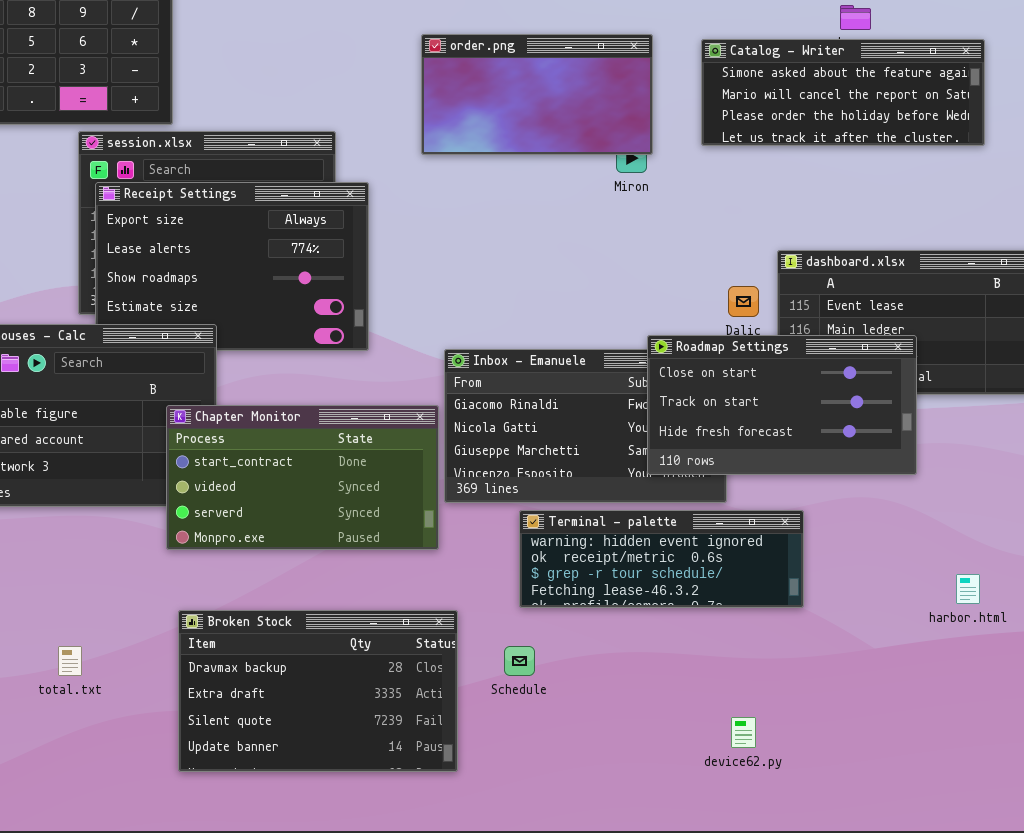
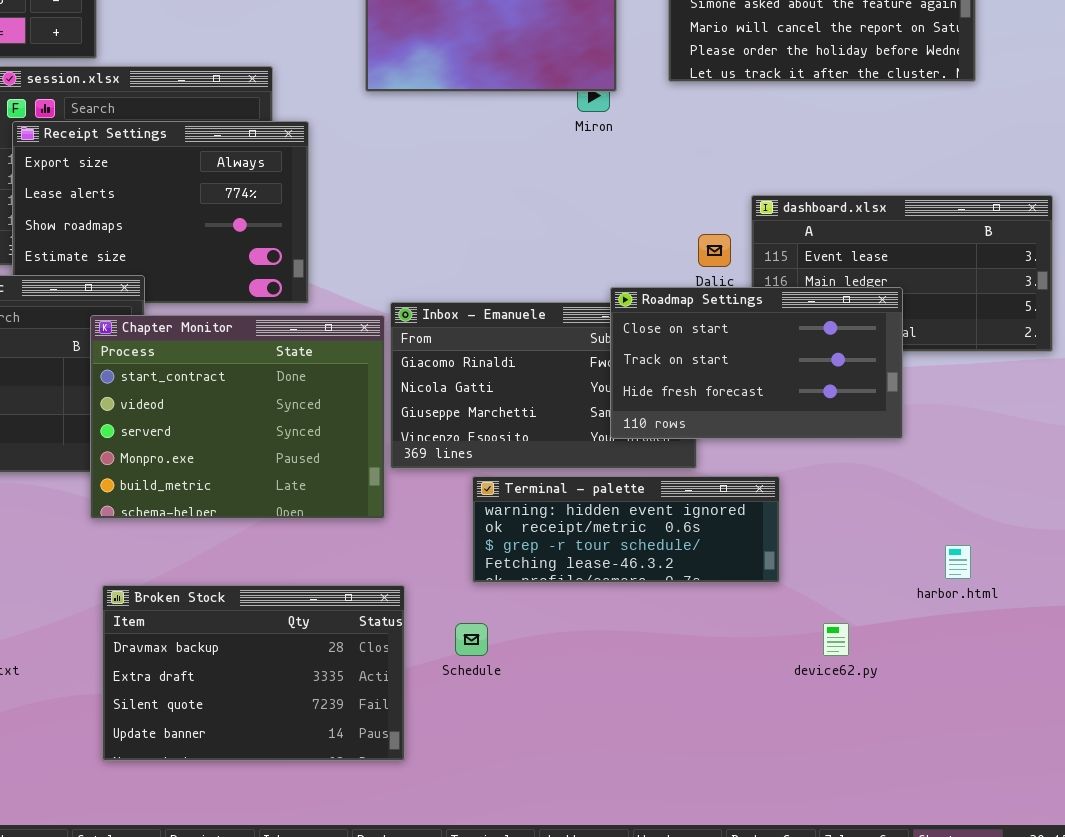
Chapter Monitor: [166,405,439,550] -> [90,315,385,519], resized
device62.py: [731,717,756,748] -> [823,623,849,656], moved

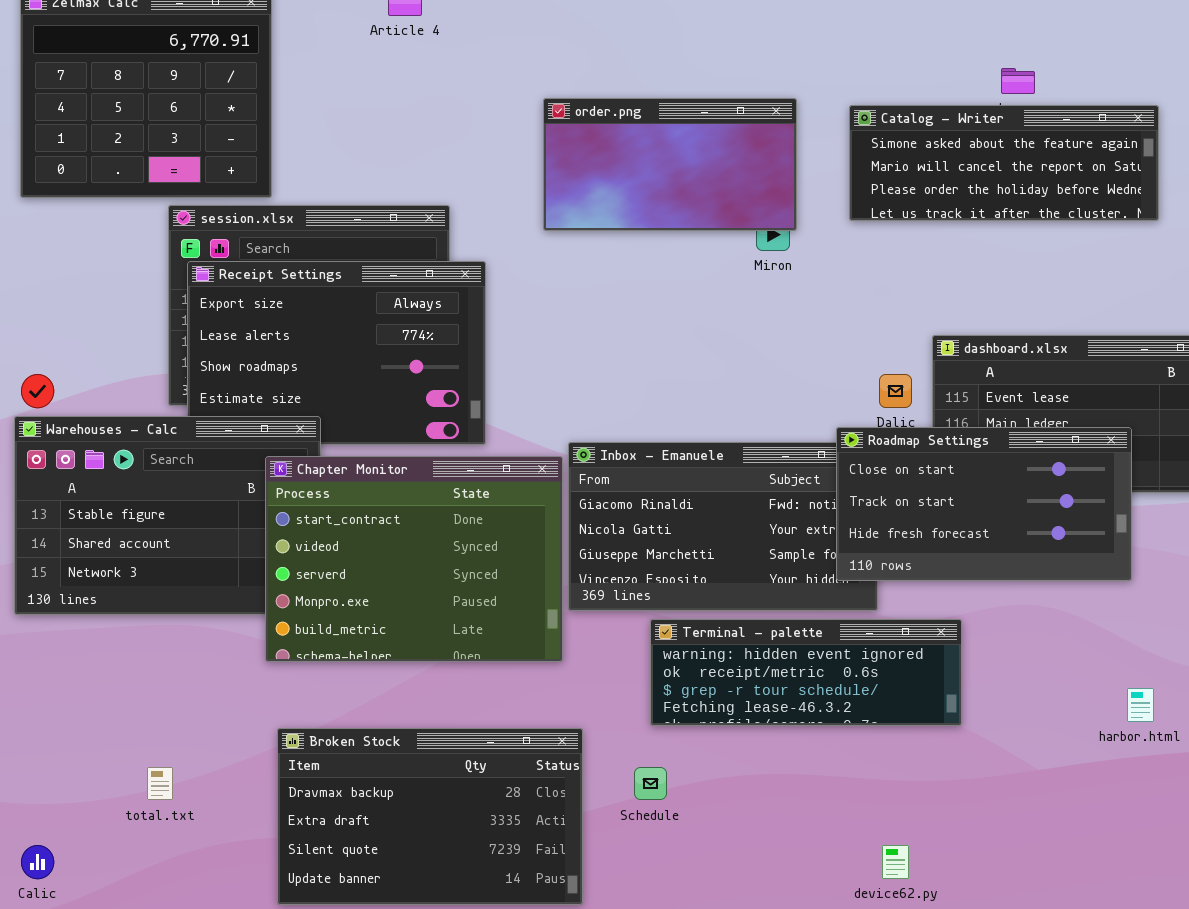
Roadmap Settings: [610,287,903,439] -> [836,427,1132,581], moved
device62.py: [823,623,849,656] -> [882,845,909,879], moved

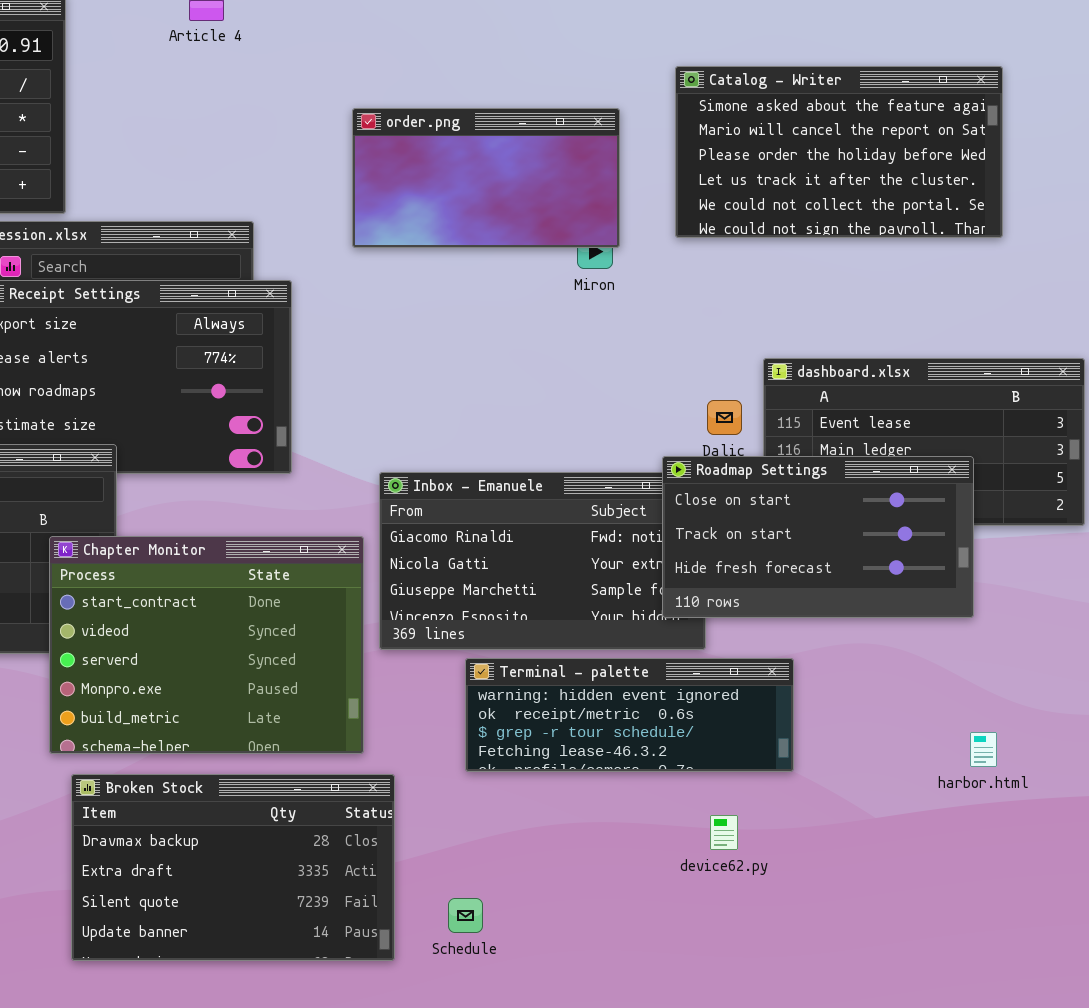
Catalog - Writer: [849,105,1159,221] -> [675,66,1003,238], resized
Chapter Monitor: [265,456,563,662] -> [49,536,364,754], moved
Schedule: [634,767,667,800] -> [448,898,483,933], moved
device62.py: [882,845,909,879] -> [710,815,738,850], moved

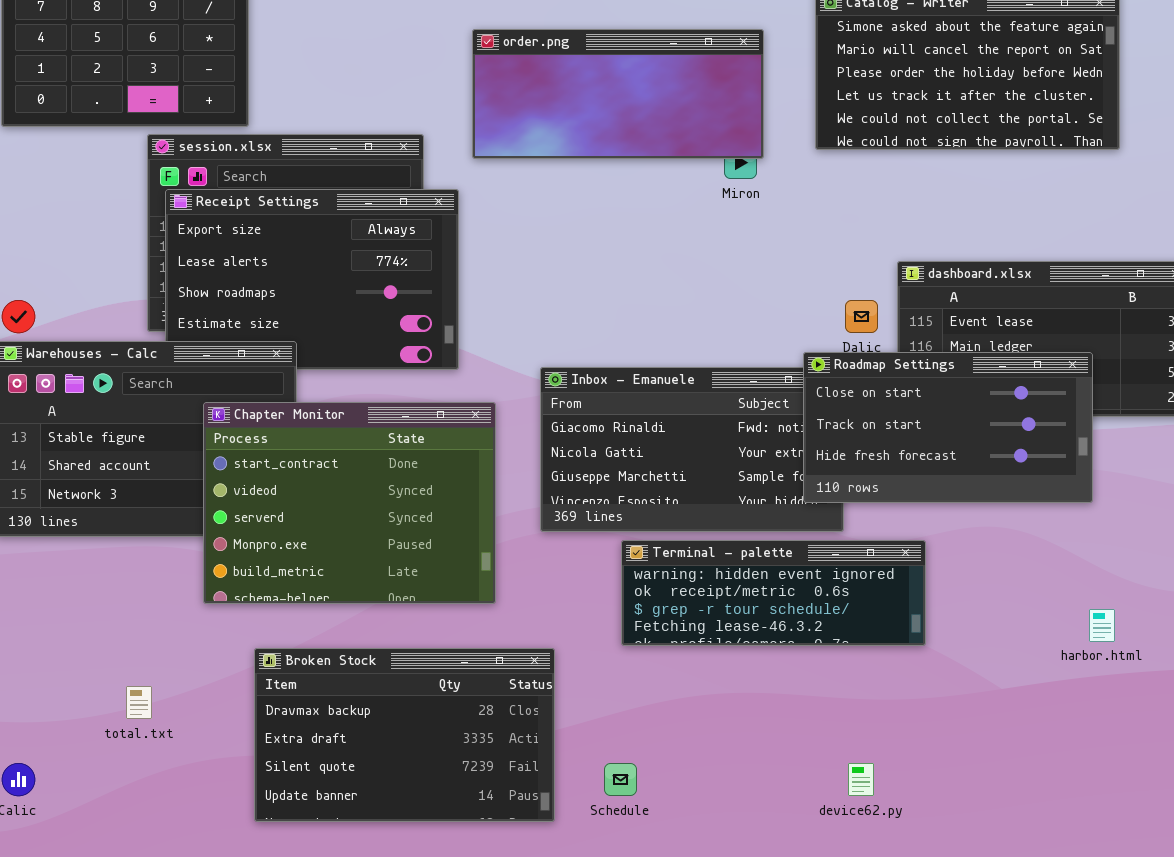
order.png: [352,108,620,248] -> [472,29,764,159], resized
Chapter Monitor: [49,536,364,754] -> [203,402,496,604], moved
device62.py: [710,815,738,850] -> [848,763,874,796], moved

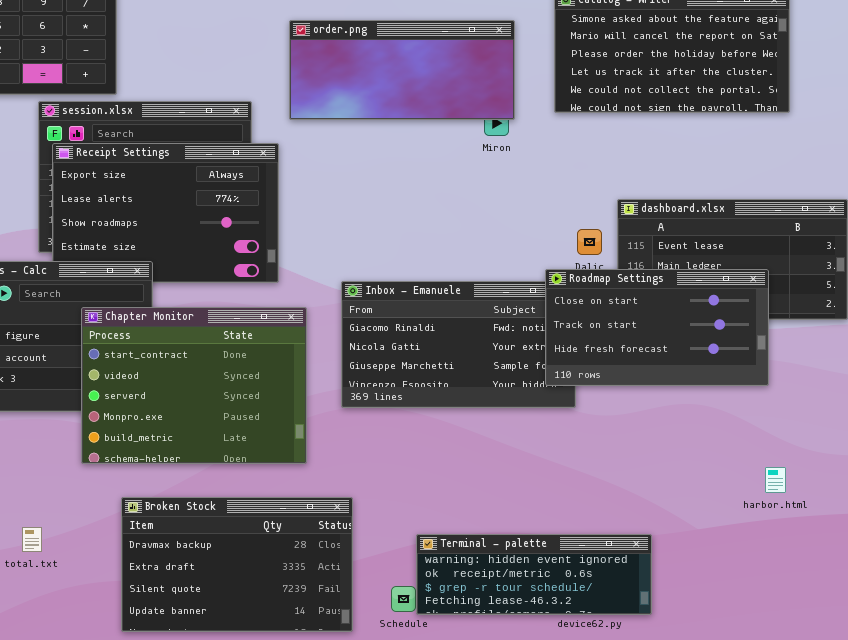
Terminal - palette: [621,540,926,646] -> [416,534,652,615], moved

